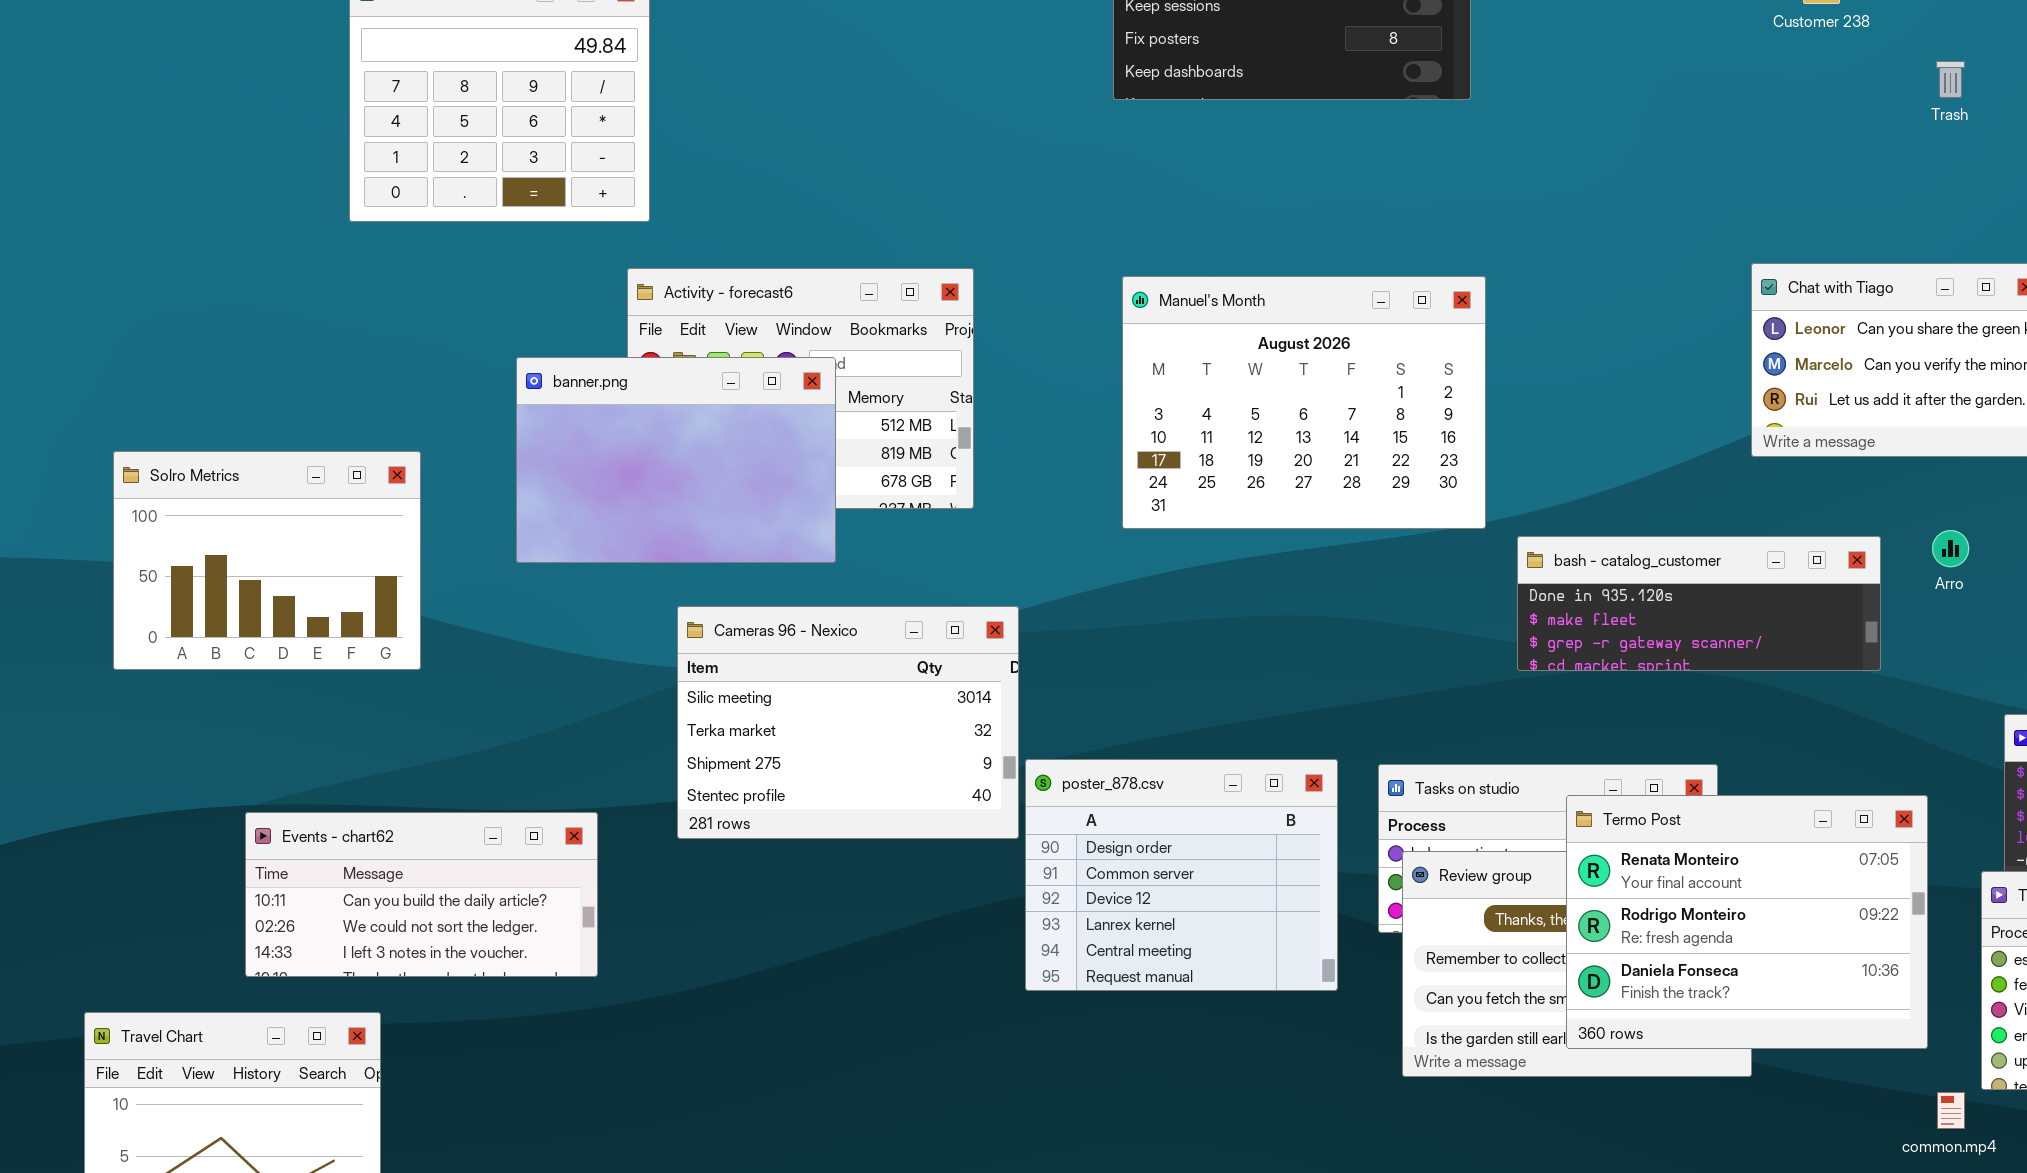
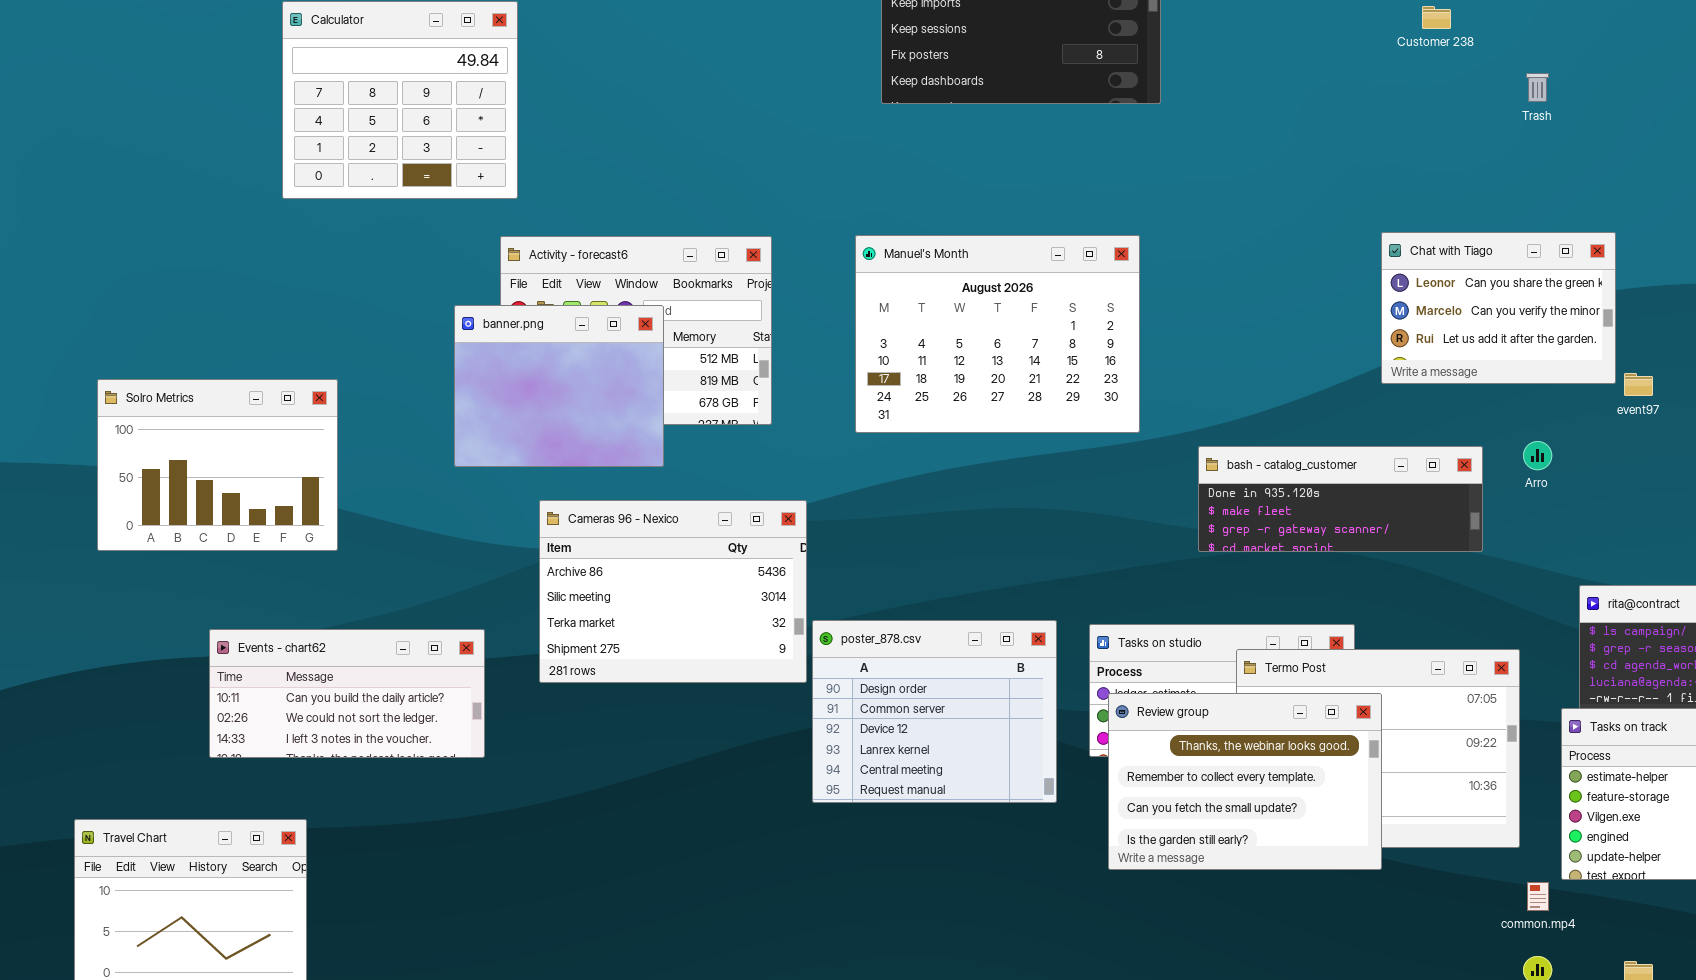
Manuel's Month: [1122,276,1486,529] -> [855,235,1140,433], moved
banner.png: [516,357,836,563] -> [454,305,664,467], resized
Cameras 96 - Nexico: [677,606,1019,839] -> [539,500,807,683], scrolled up 1 row
Events - chart62: [245,812,598,977] -> [209,629,485,758], moved
Review group: [1402,851,1752,1077] -> [1108,693,1382,870], raised

